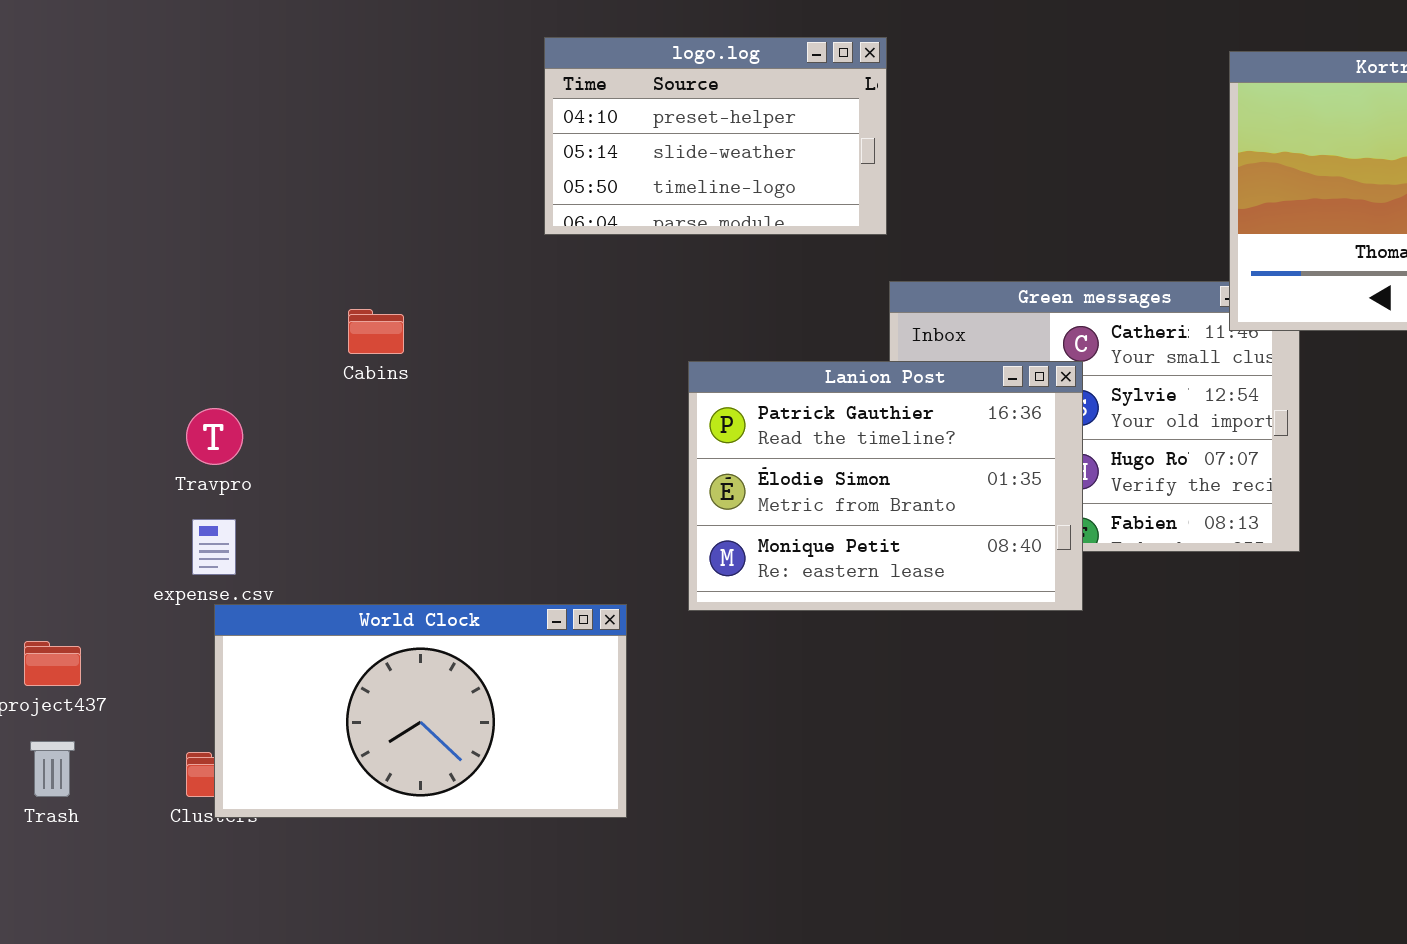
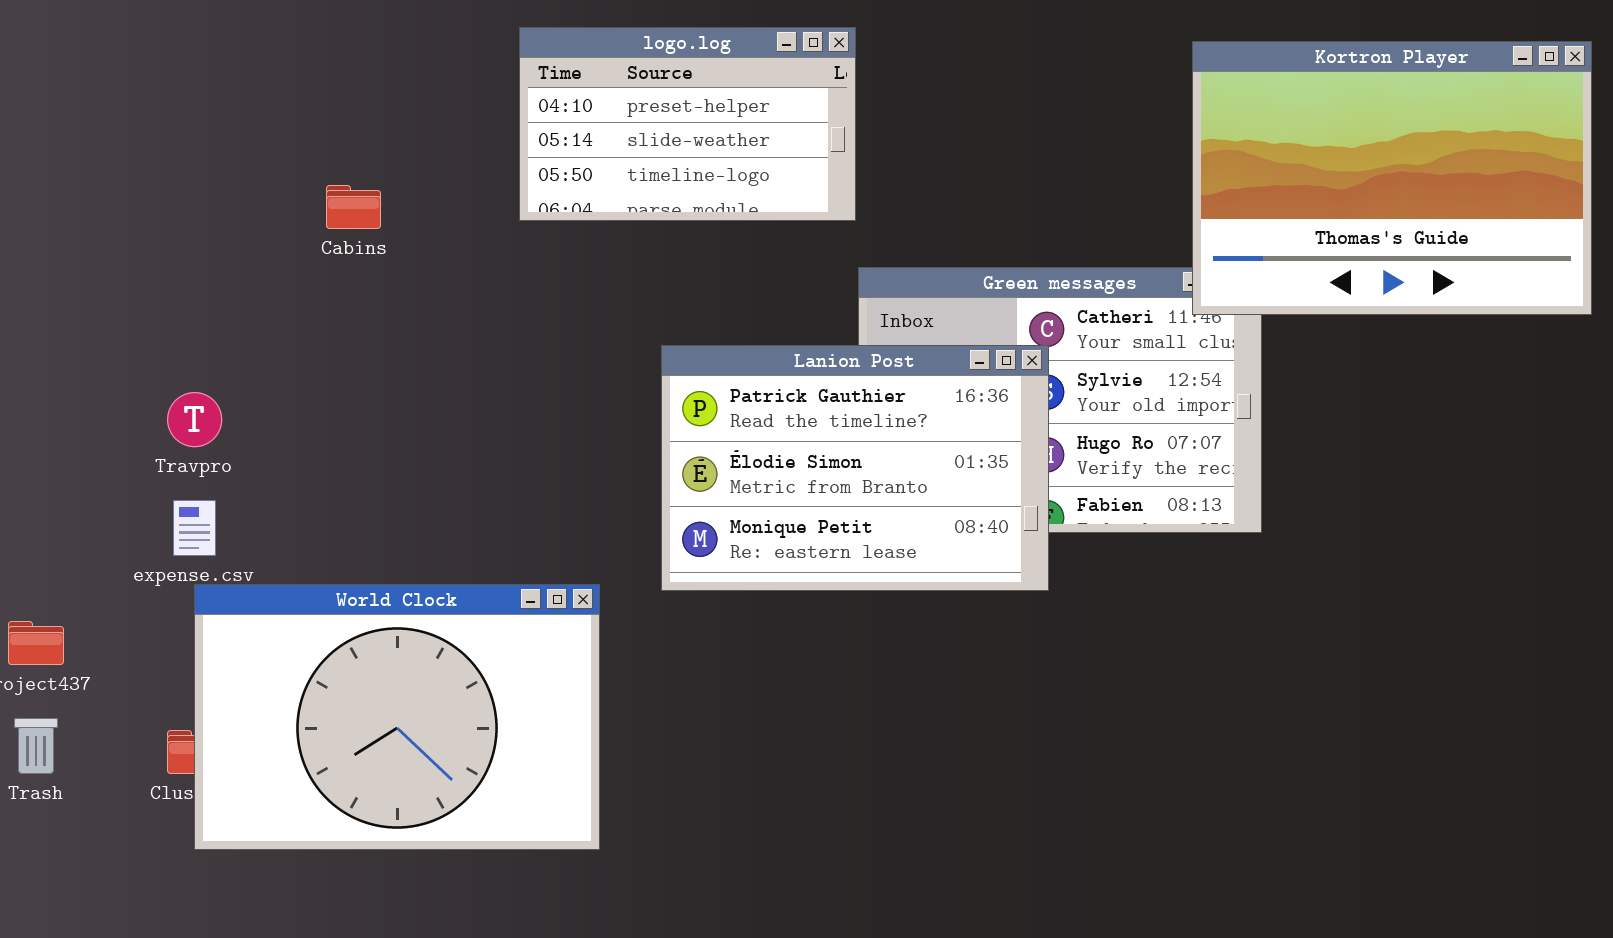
Cabins: [348,309,404,354] -> [326,185,381,229], moved
World Clock: [214,604,627,818] -> [194,584,600,850], resized

